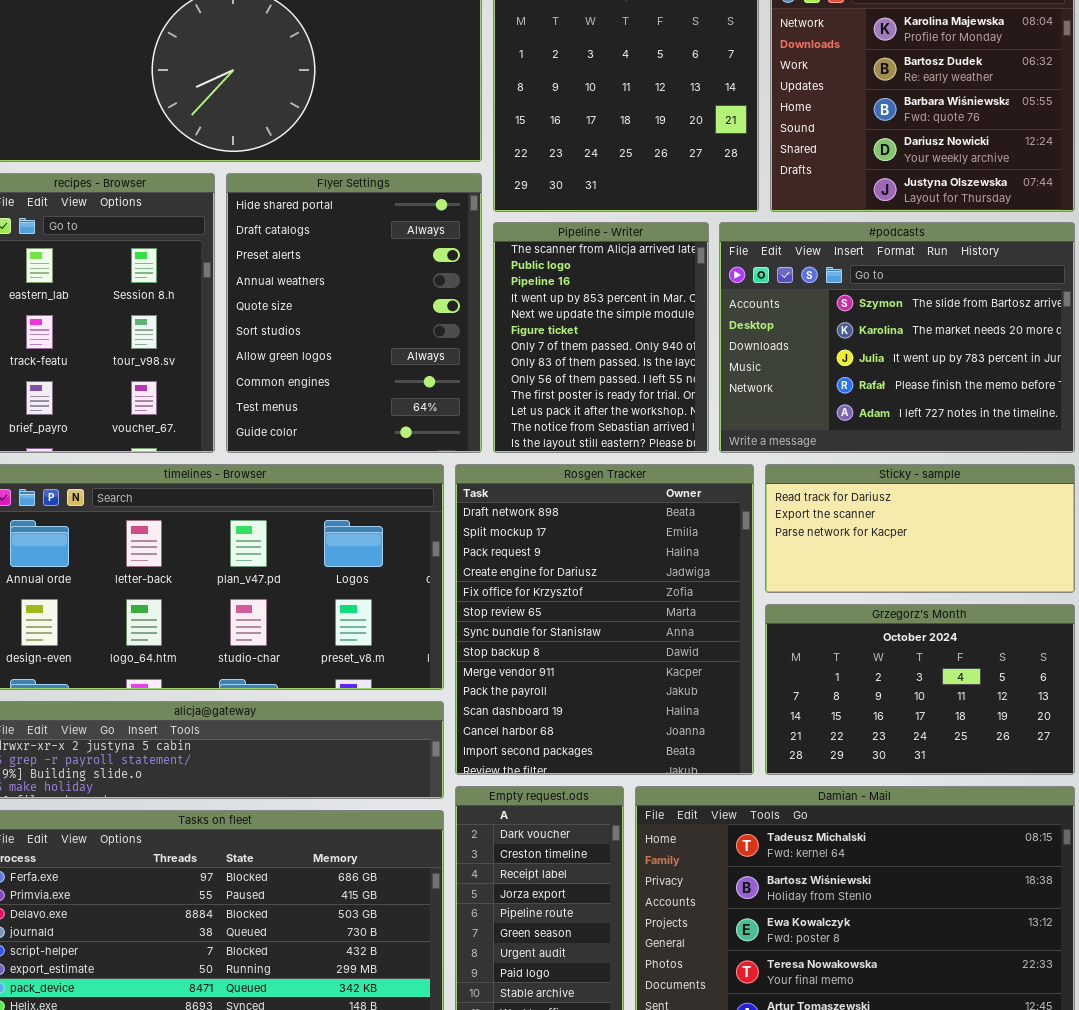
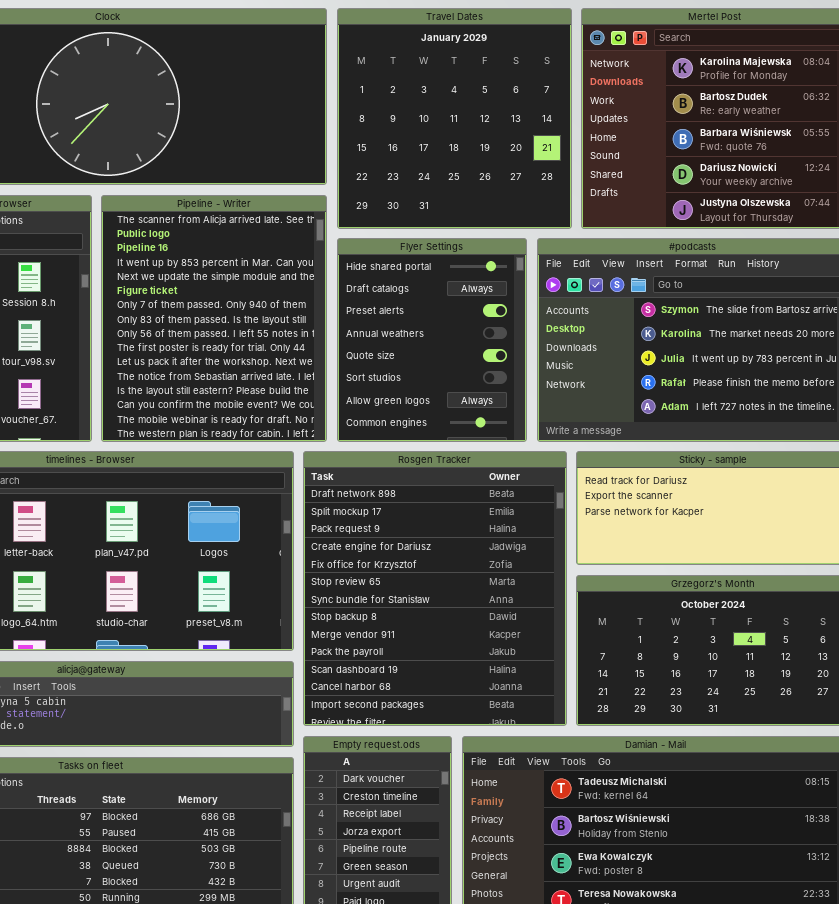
Flyer Settings: [226,173,482,453] -> [337,238,527,442], moved, resized
Pipeline - Writer: [493,222,709,453] -> [101,195,327,442], moved, resized

